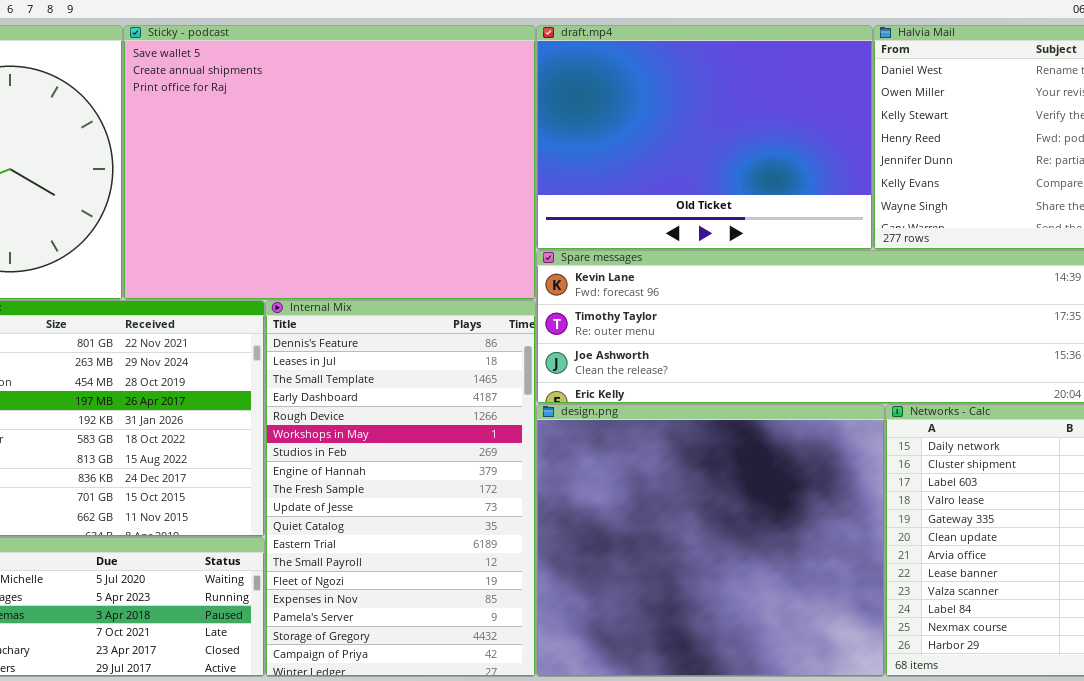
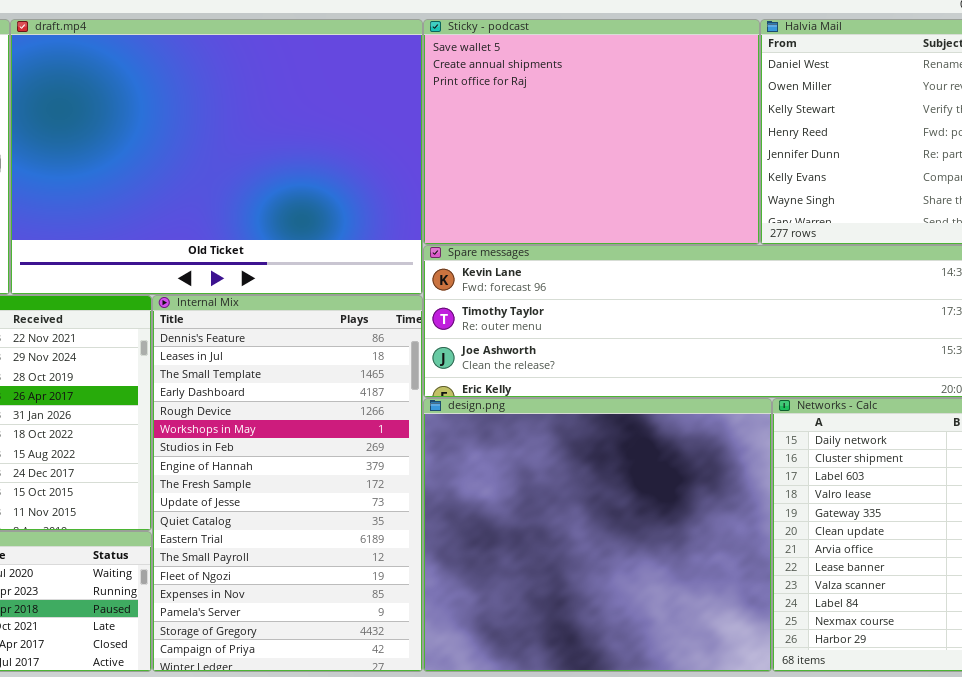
Sticky - podcast: [123,25,536,300] -> [423,19,760,245], moved, resized
draft.mp4: [536,25,873,250] -> [10,19,423,295], moved, resized

